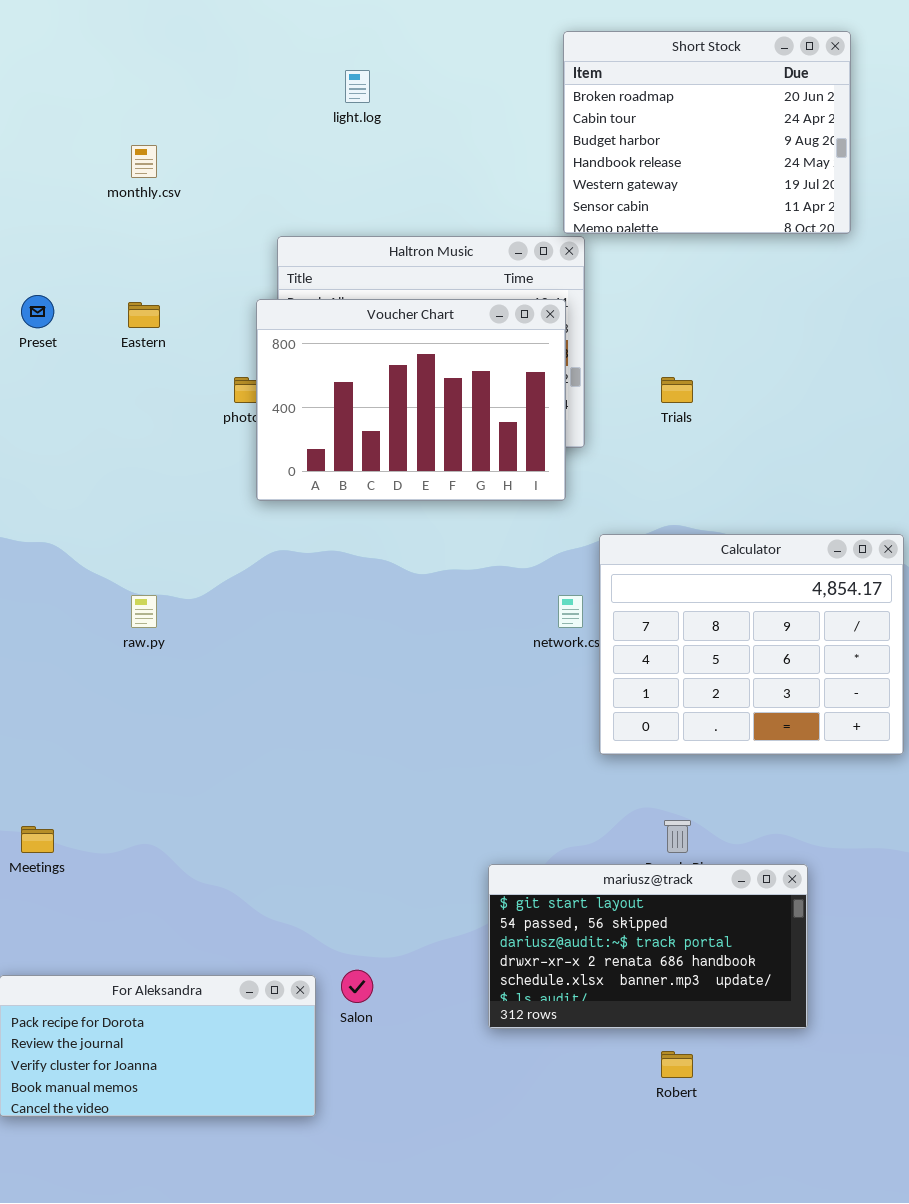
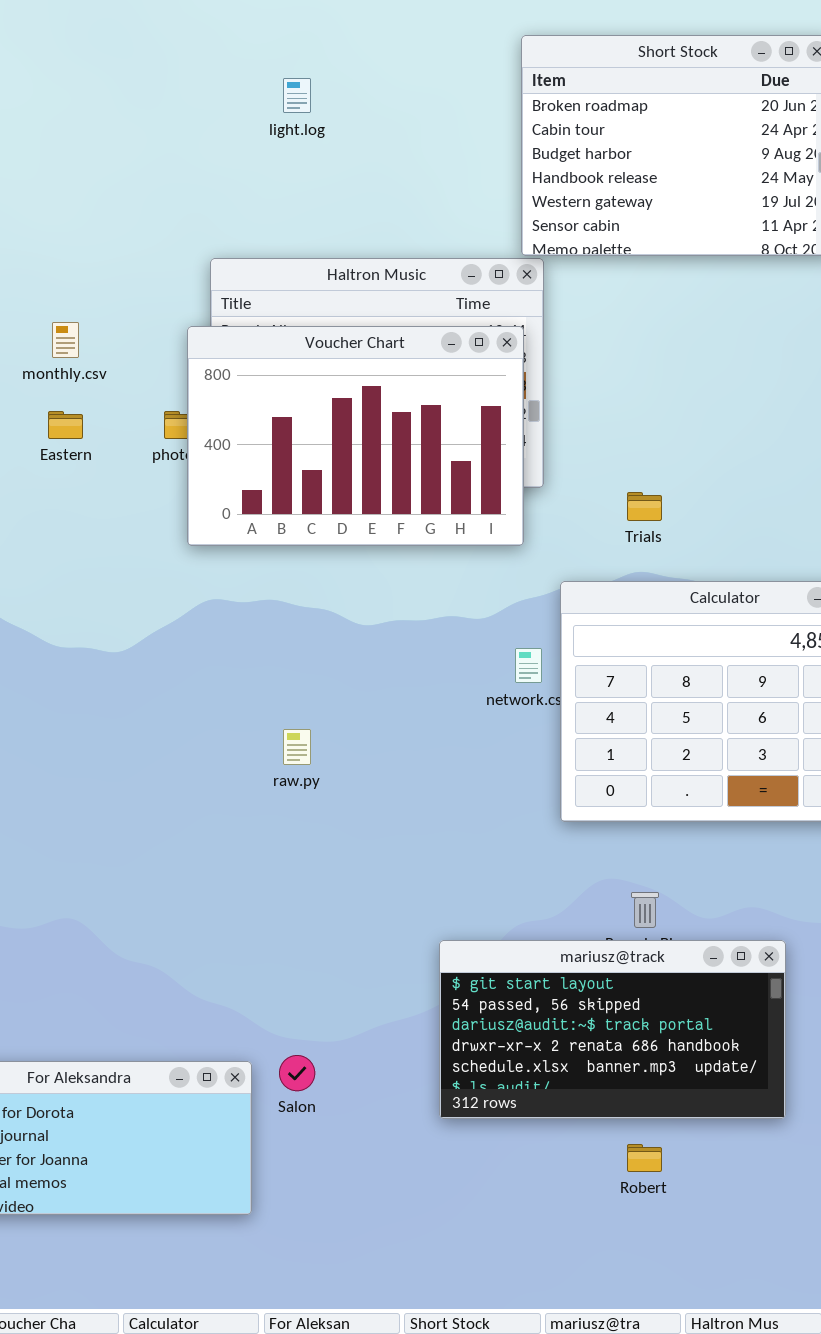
monthly.csv: [131,145,157,178] -> [52,322,79,358], moved
Eastern: [128,302,160,328] -> [48,411,83,439], moved
Trials: [661,377,693,403] -> [627,492,662,521], moved
raw.py: [131,595,157,628] -> [283,729,311,765], moved

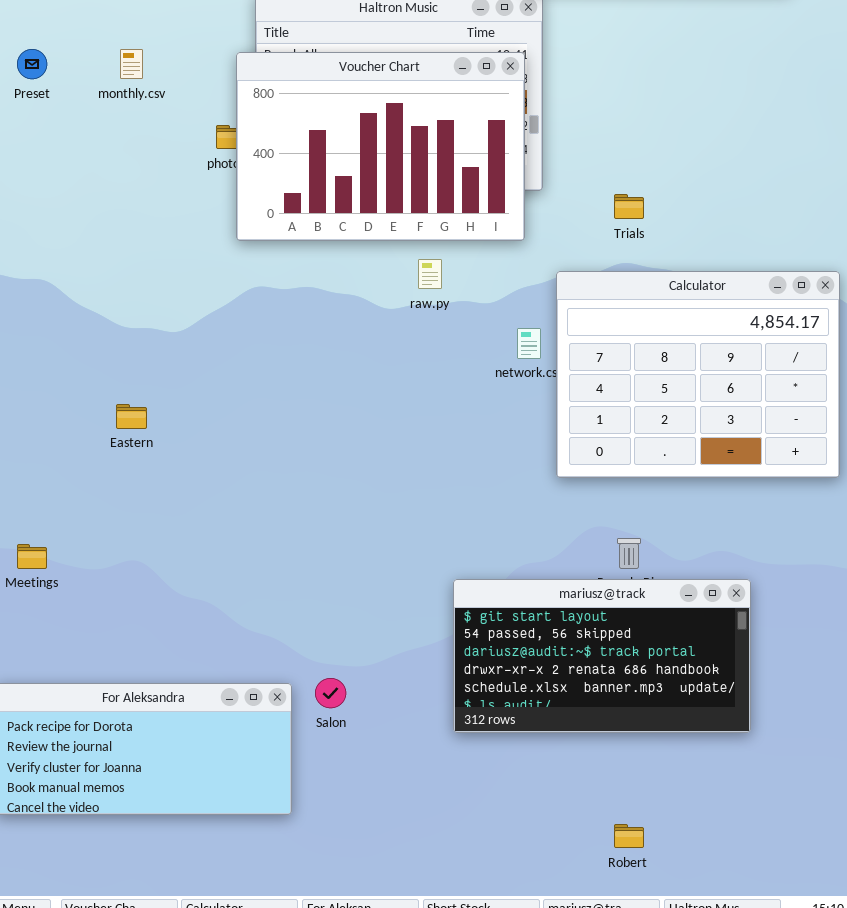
Eastern: [48,411,83,439] -> [116,404,147,429], moved
raw.py: [283,729,311,765] -> [418,259,442,289], moved
Robert: [627,1144,662,1172] -> [614,824,644,848], moved

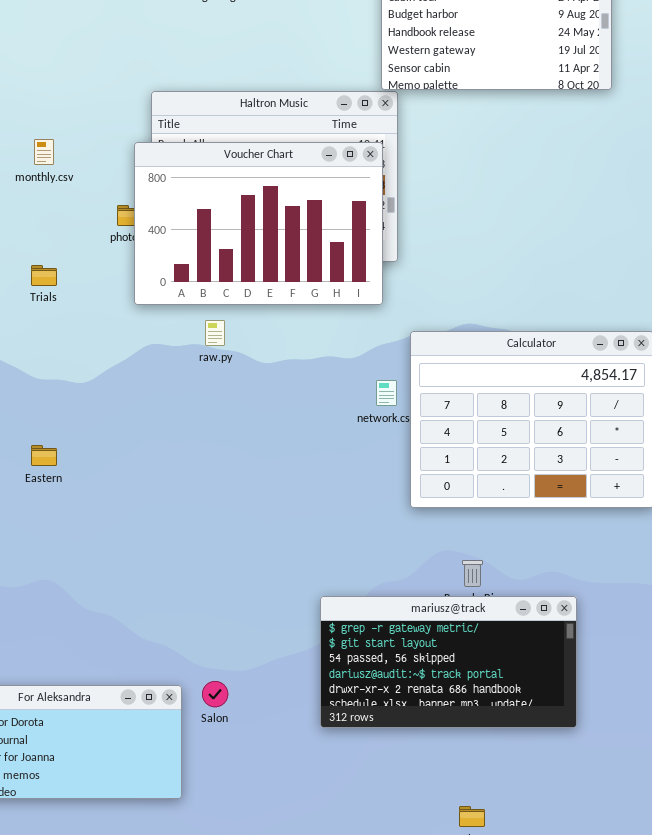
Trials: [614,194,644,219] -> [31,265,57,286], moved
raw.py: [418,259,442,289] -> [205,320,225,346], moved
mariusz@track: [453,579,751,733] -> [320,596,577,728], scrolled up 1 row

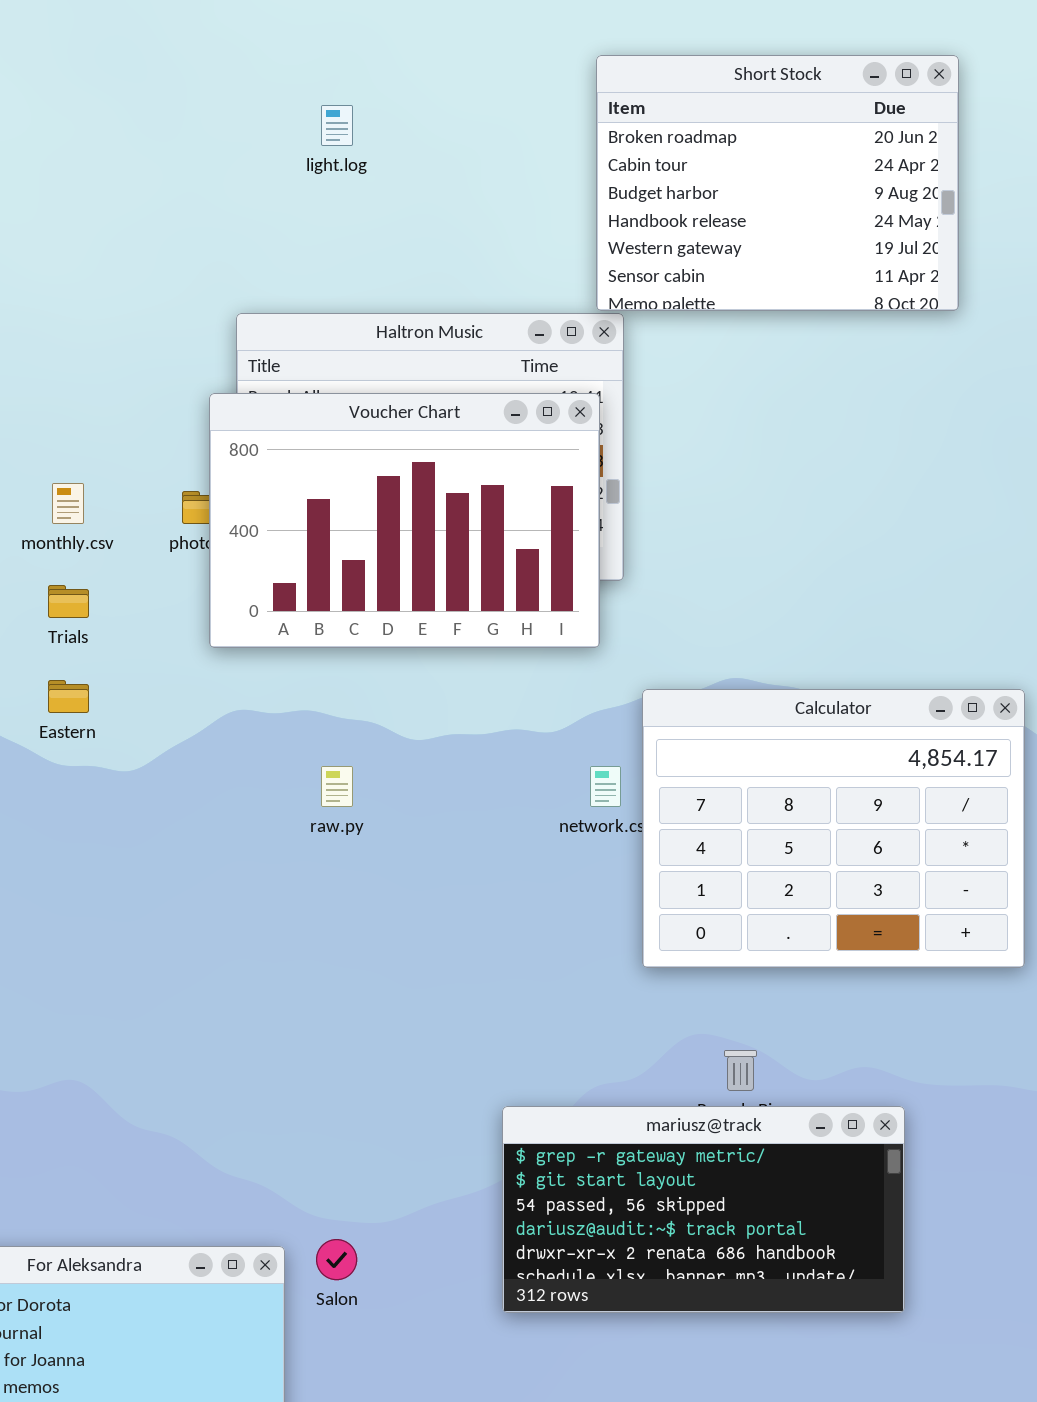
monthly.csv: [34,139,54,165] -> [52,483,84,524], moved
raw.py: [205,320,225,346] -> [321,766,353,807], moved
Eastern: [31,445,57,466] -> [48,680,89,713], moved

